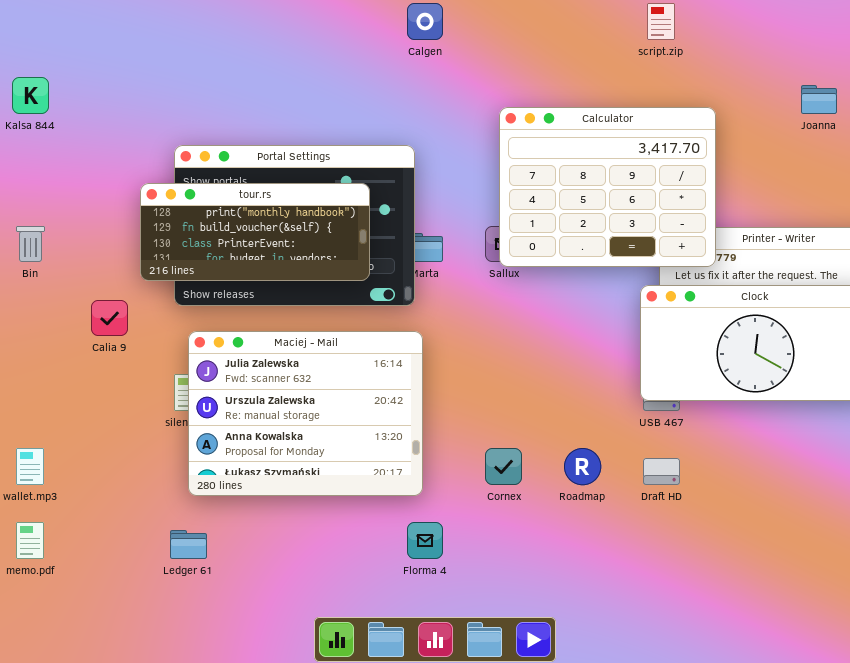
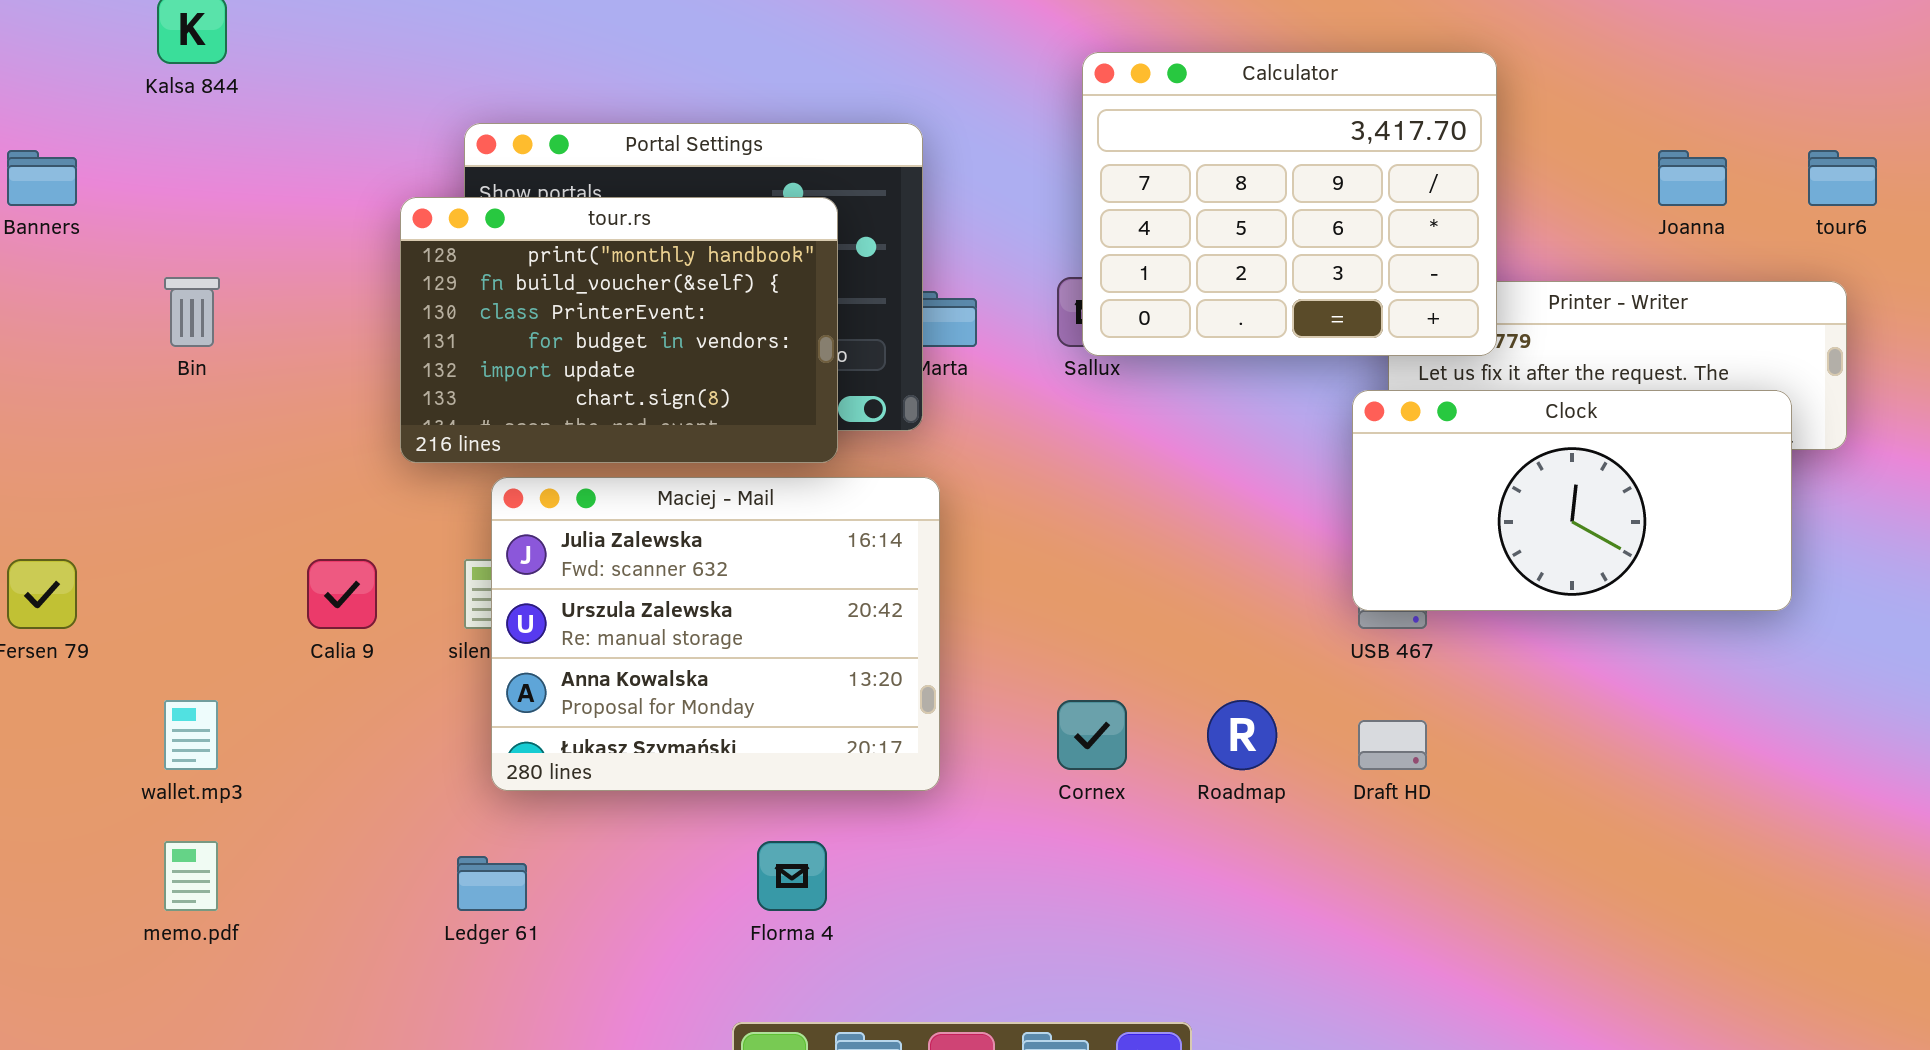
Joanna: [801,85,837,114] -> [1658,150,1727,206], moved
tour.rs: [140,183,370,281] -> [400,197,838,463], resized
Calia 9: [91,300,128,336] -> [307,559,377,629], moved
Florma 4: [407,522,443,559] -> [757,841,827,911], moved

